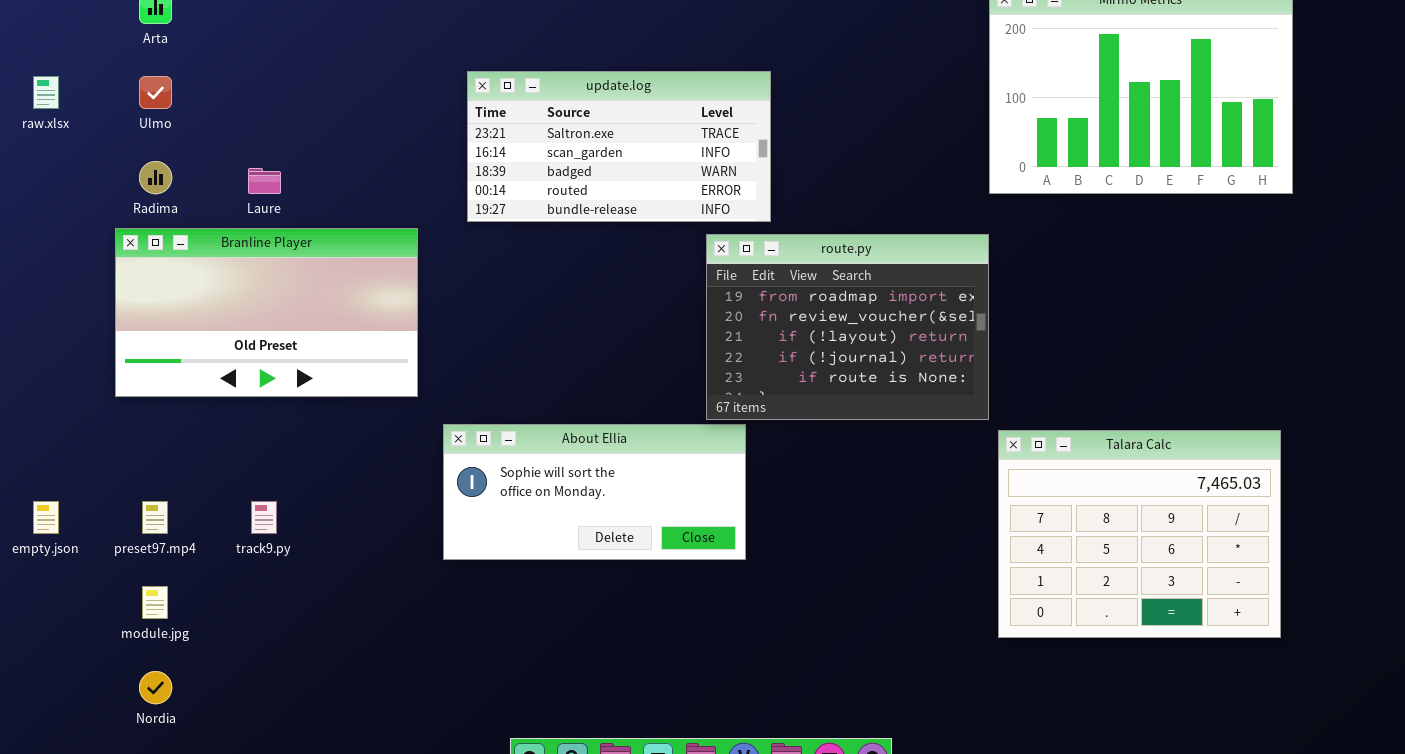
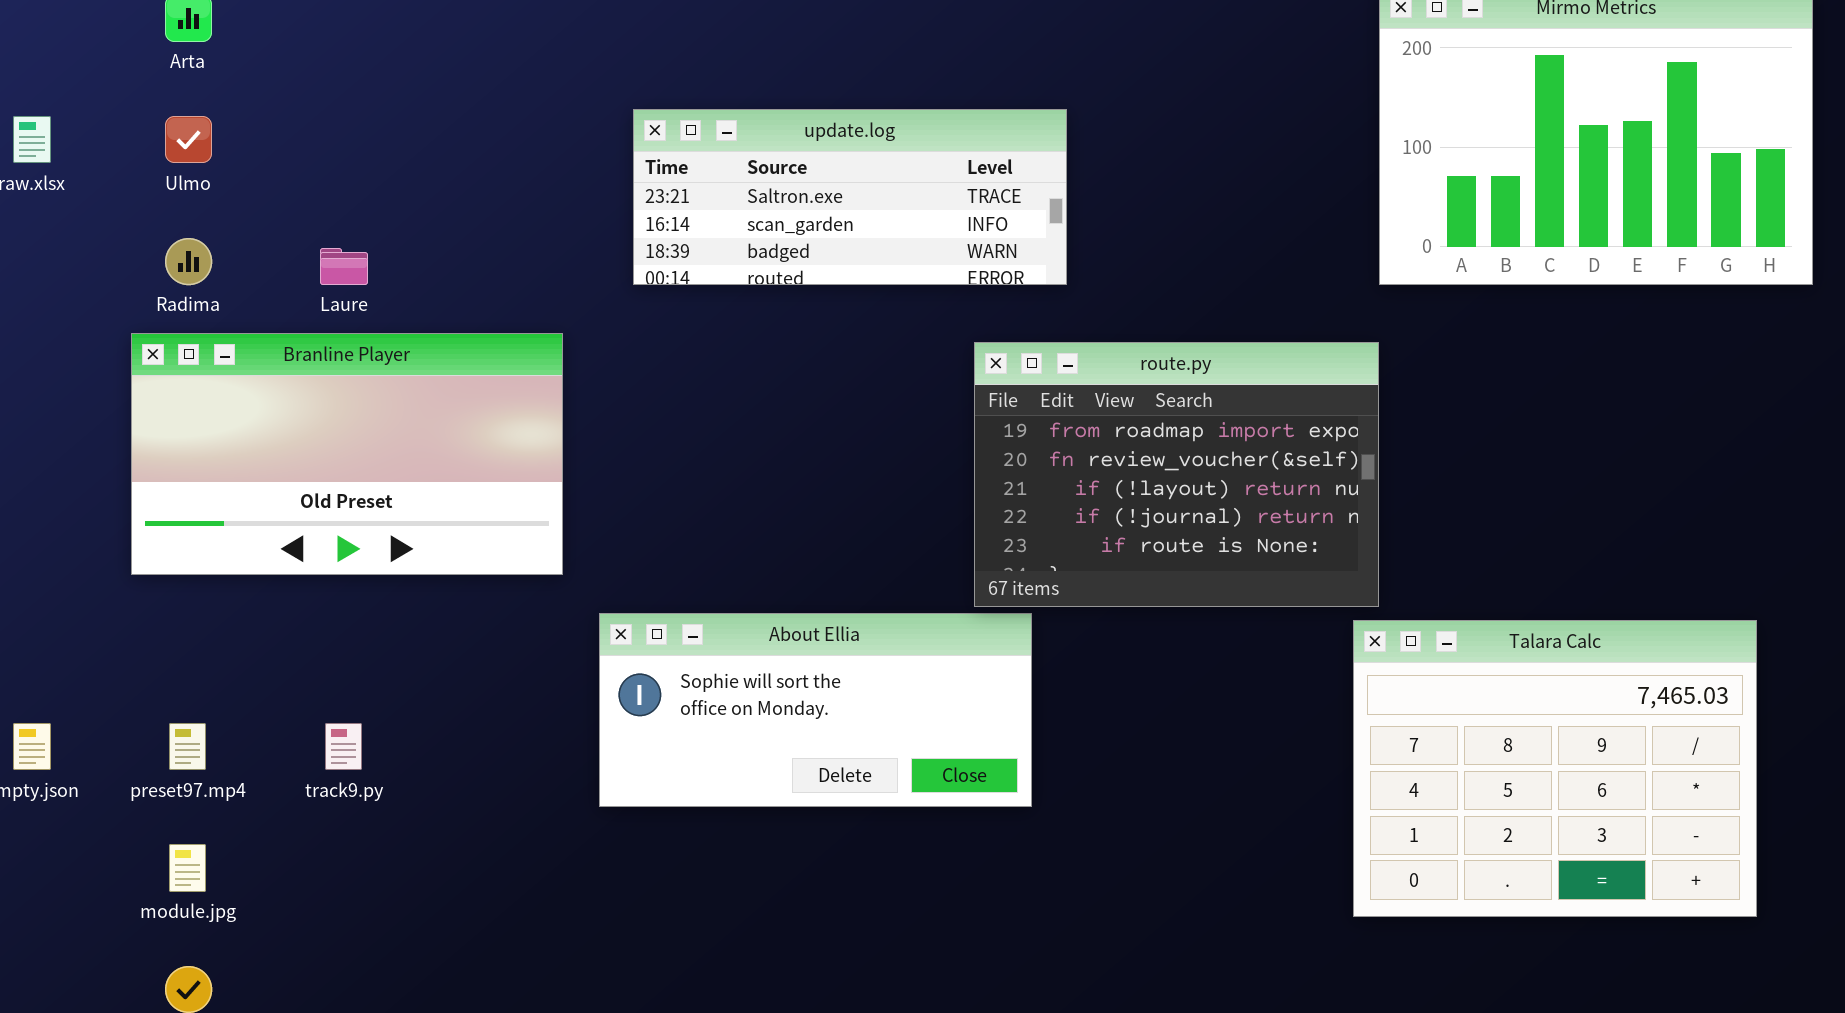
update.log: [467,71,771,222] -> [633,109,1067,285], resized
Talara Calc: [998,430,1281,638] -> [1353,620,1757,917], moved

